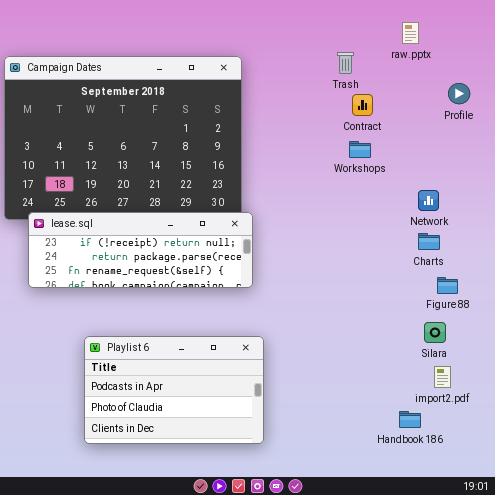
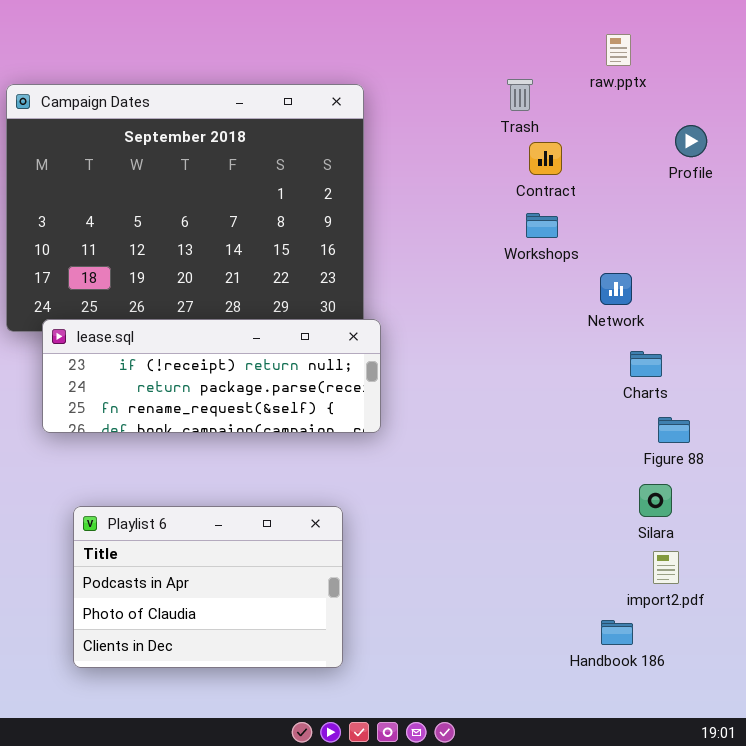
Network: [418,190,439,211] -> [600,273,632,305], moved
Playlist 6: [84,336,264,444] -> [73,506,343,668], moved

